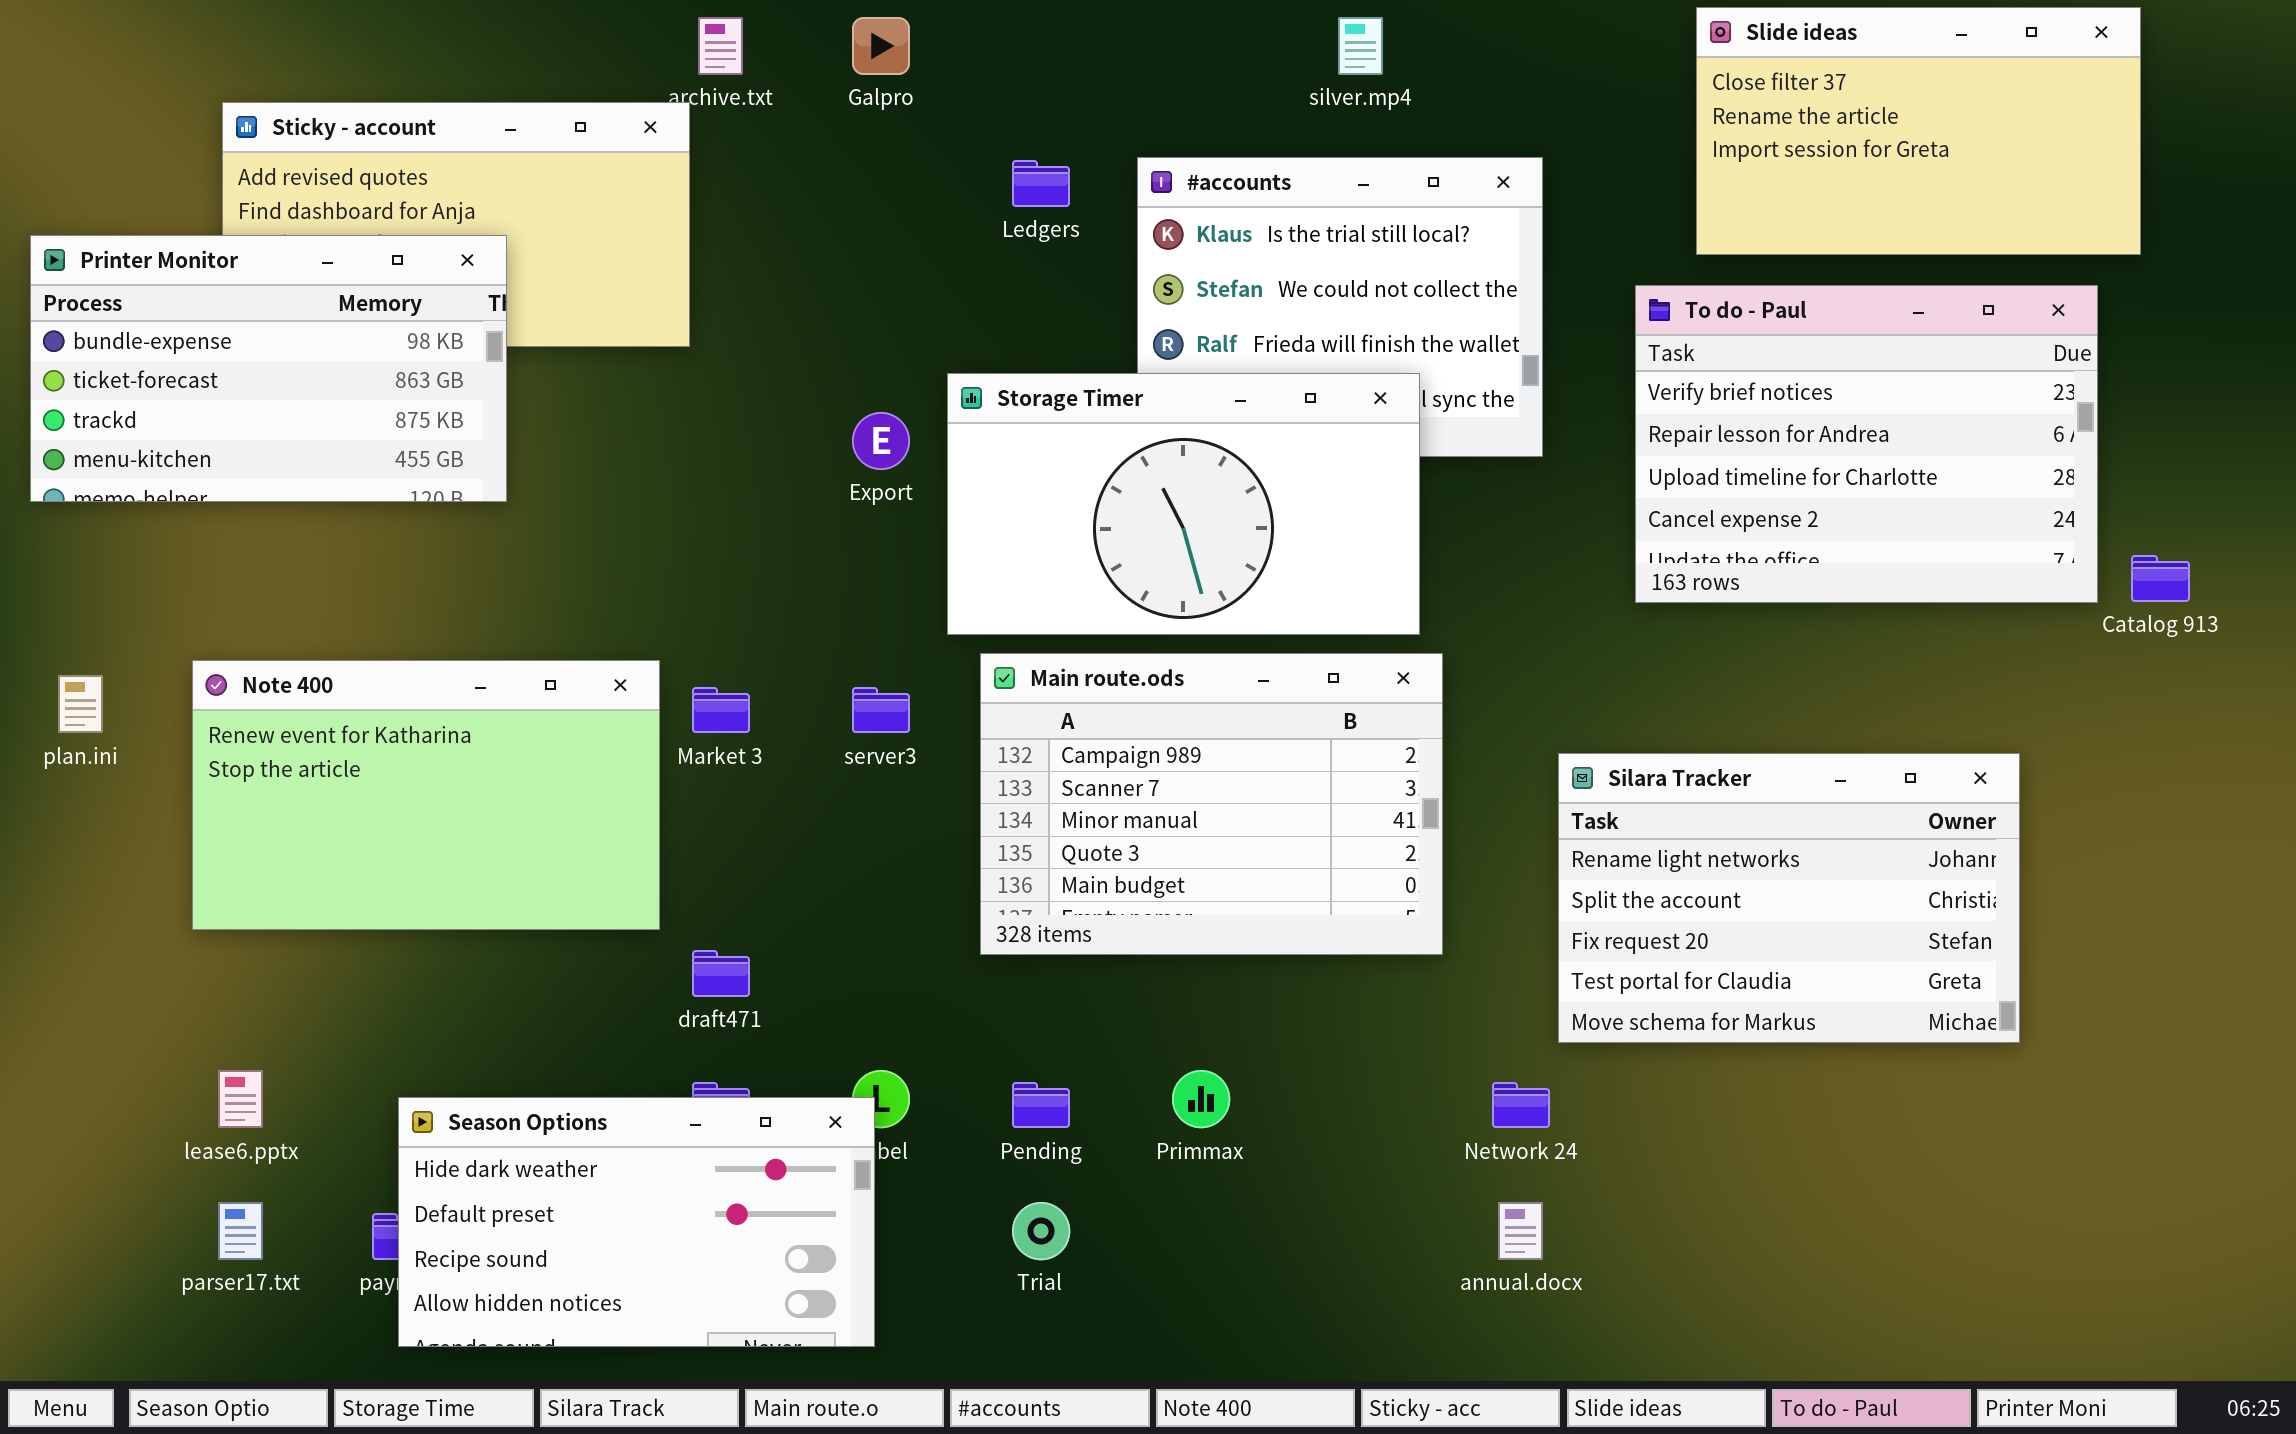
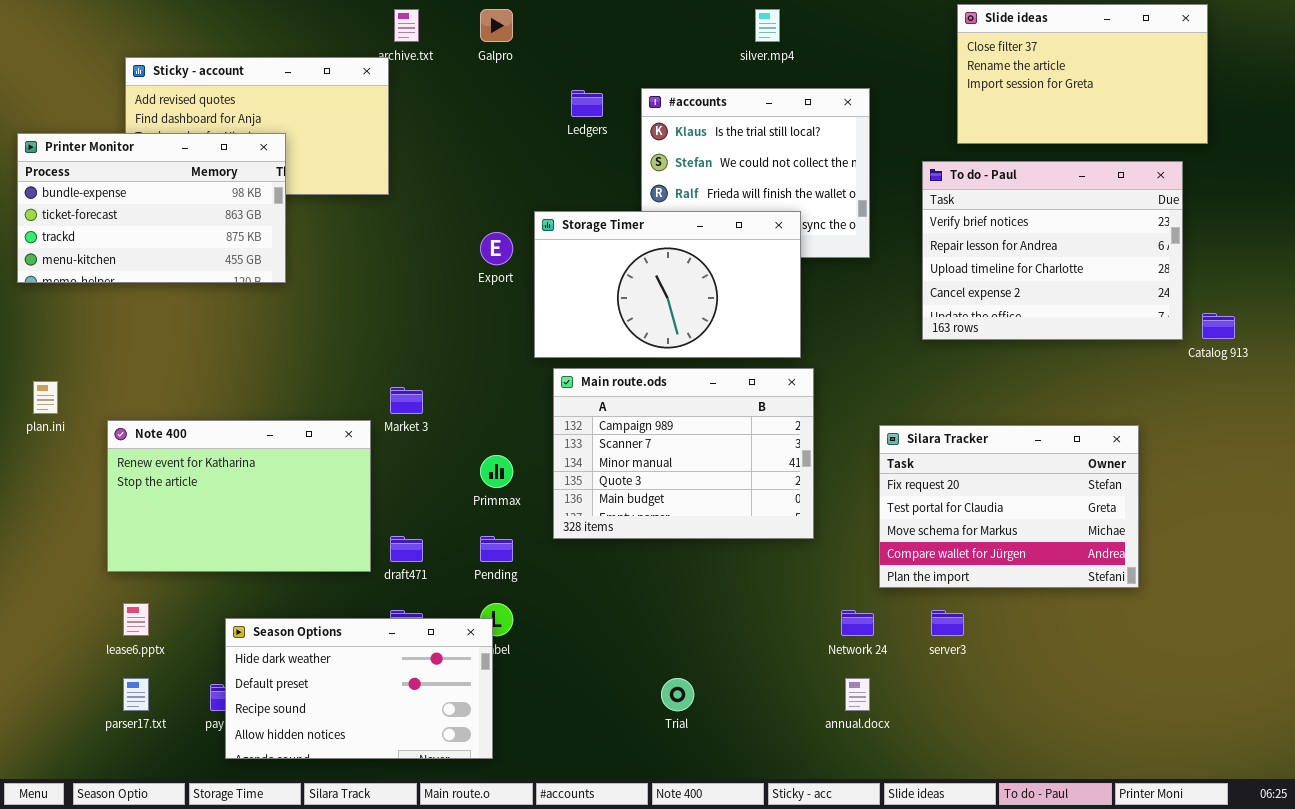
Note 400: [192,660,660,930] -> [107,420,371,572], moved
server3: [852,687,910,733] -> [931,610,964,636], moved
Silara Tracker: [1558,753,2020,1043] -> [879,425,1139,588], scrolled down 2 rows
Primmax: [1172,1070,1230,1128] -> [480,455,513,488], moved
Pending: [1012,1082,1070,1128] -> [480,536,513,562], moved
Trial: [1012,1202,1070,1260] -> [661,678,694,711], moved

